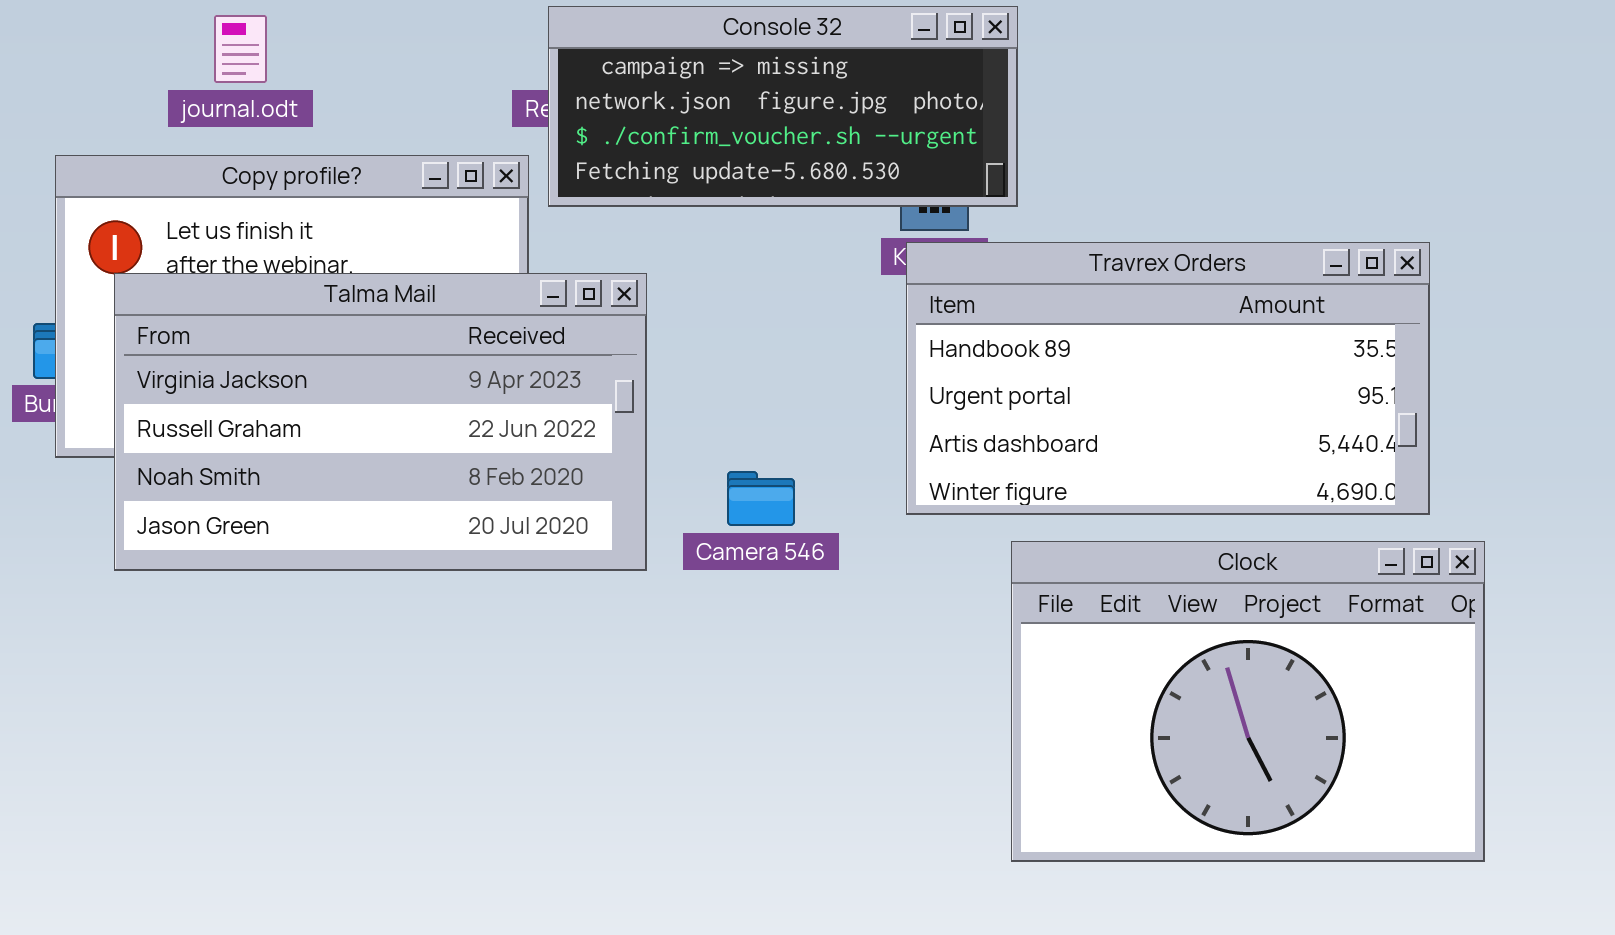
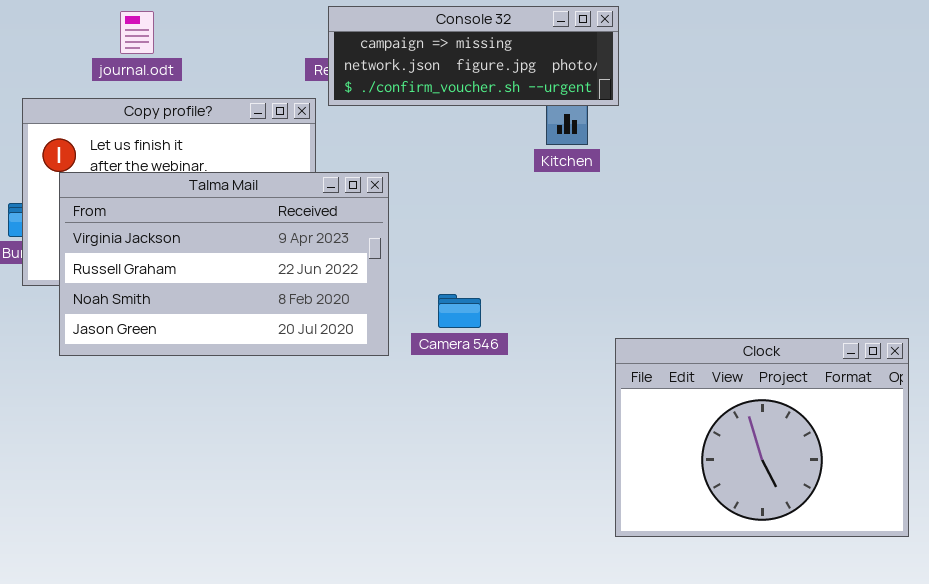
Console 32: [548,6,1018,207] -> [328,6,619,106], resized
Travrex Orders: [906,242,1430,515] -> none, closed

